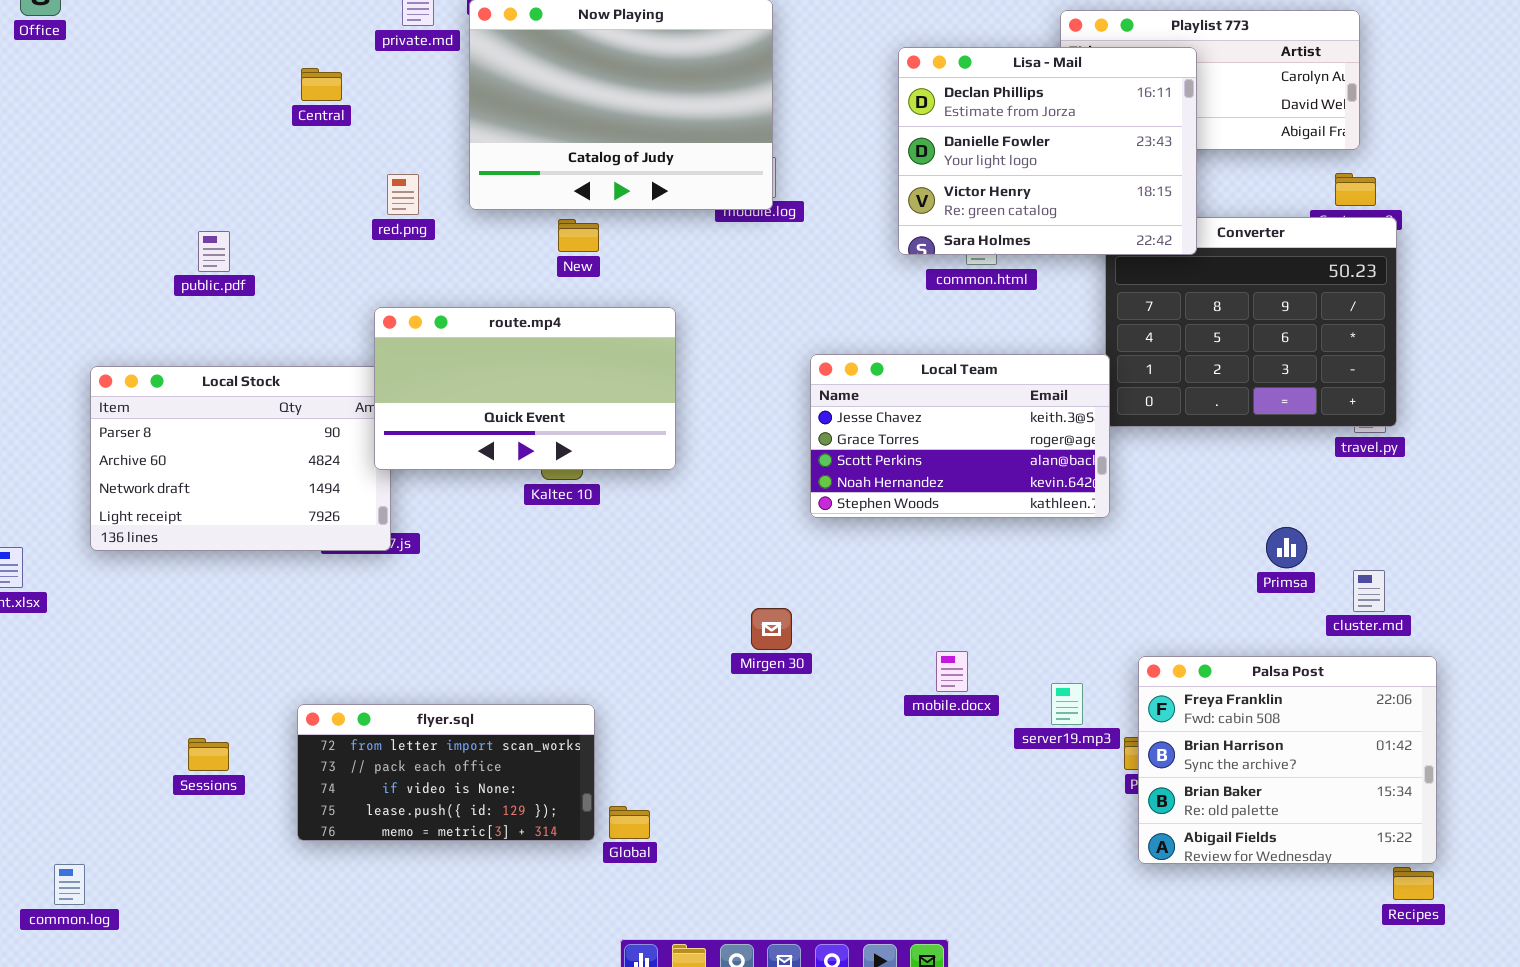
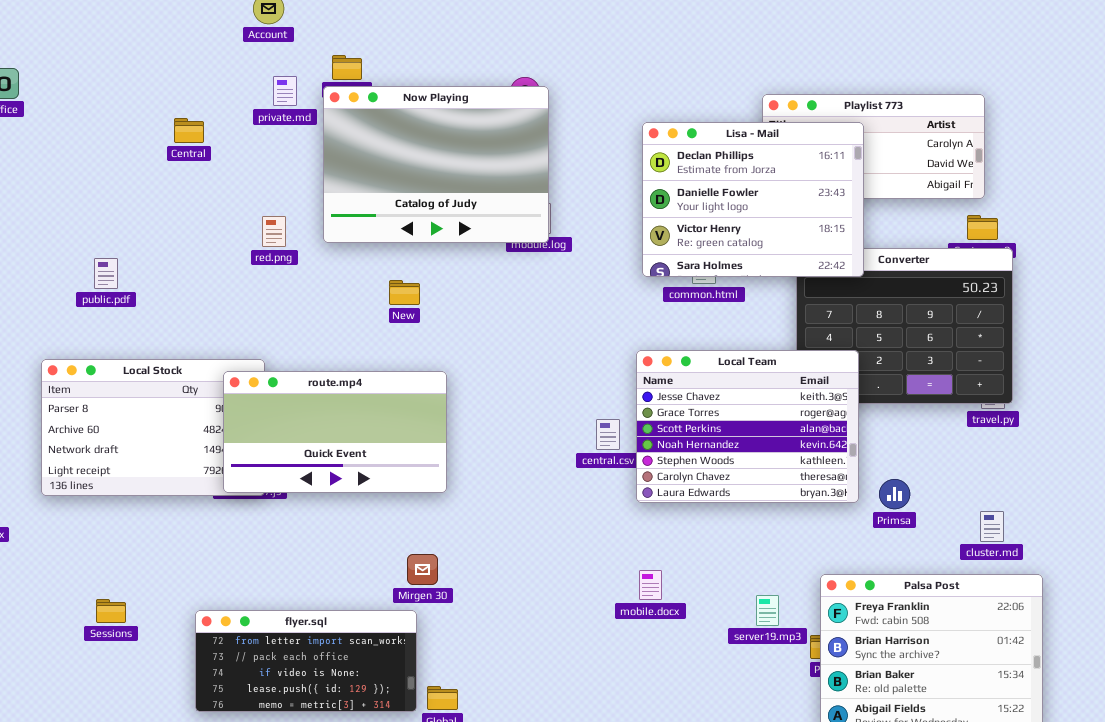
Central: [301,68,342,101] -> [174,118,204,143], moved
New: [558,219,599,252] -> [389,280,420,305], moved
public.pdf: [198,231,230,272] -> [94,258,118,289], moved
route.mp4: [374,307,676,470] -> [223,371,447,493], moved
Local Team: [810,354,1110,518] -> [636,350,859,503], moved, resized
Primsa: [1266,527,1307,568] -> [879,479,910,509], moved
Mirgen 30: [751,608,792,650] -> [407,554,438,585], moved
mobile.docx: [936,651,968,692] -> [639,570,662,600], moved
Sessions: [188,738,229,771] -> [96,599,126,623], moved

